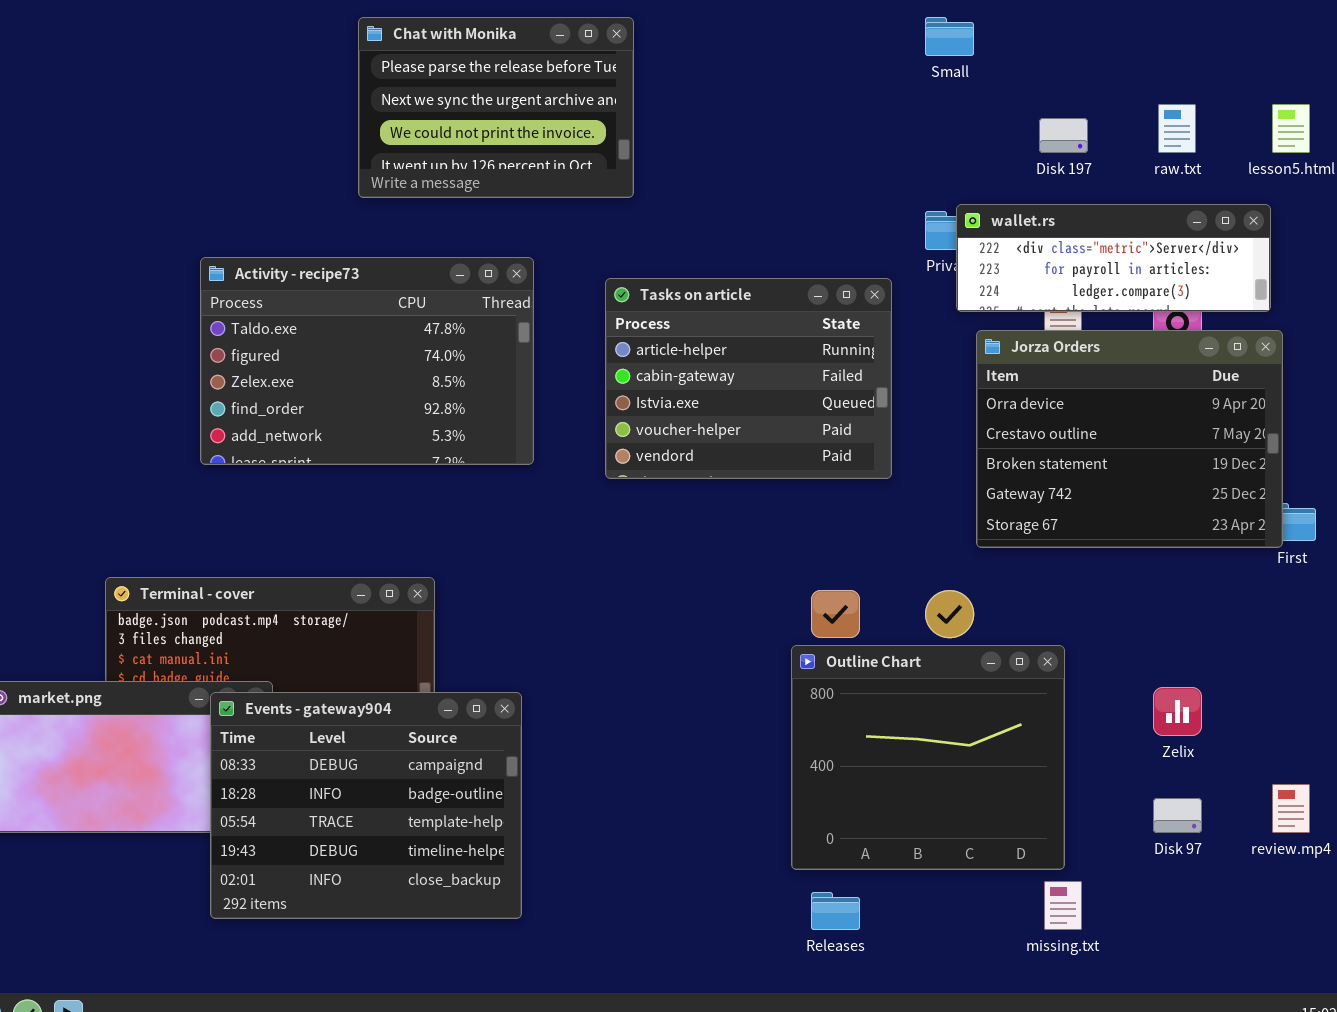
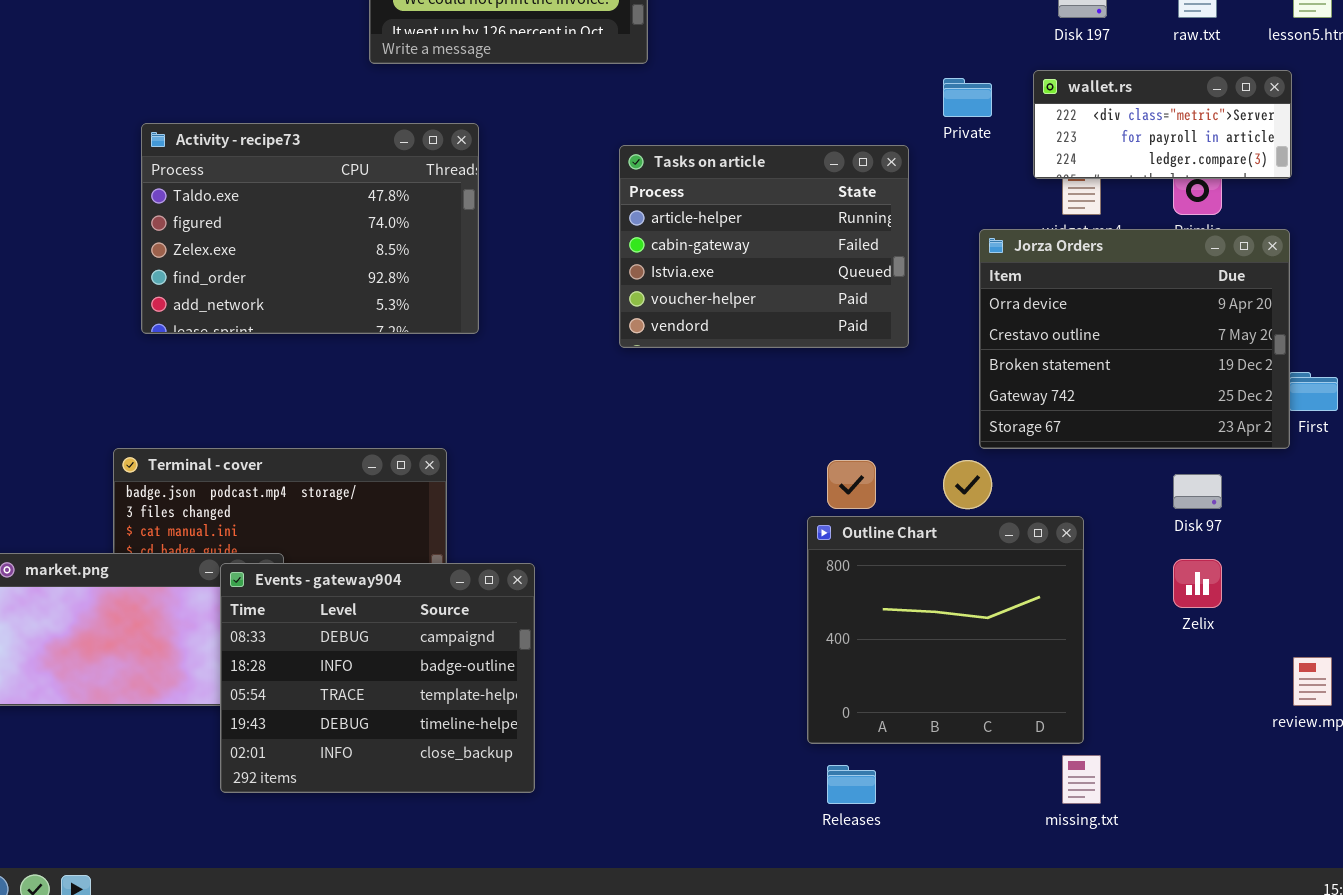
wallet.rs: [956,204,1271,312] -> [1033,70,1292,179], resized
Activity - recipe73: [200,257,534,465] -> [141,123,479,334], moved
Jorza Orders: [976,330,1283,548] -> [979,229,1290,449], moved
Disk 97: [1153,798,1202,833] -> [1173,474,1222,509], moved

